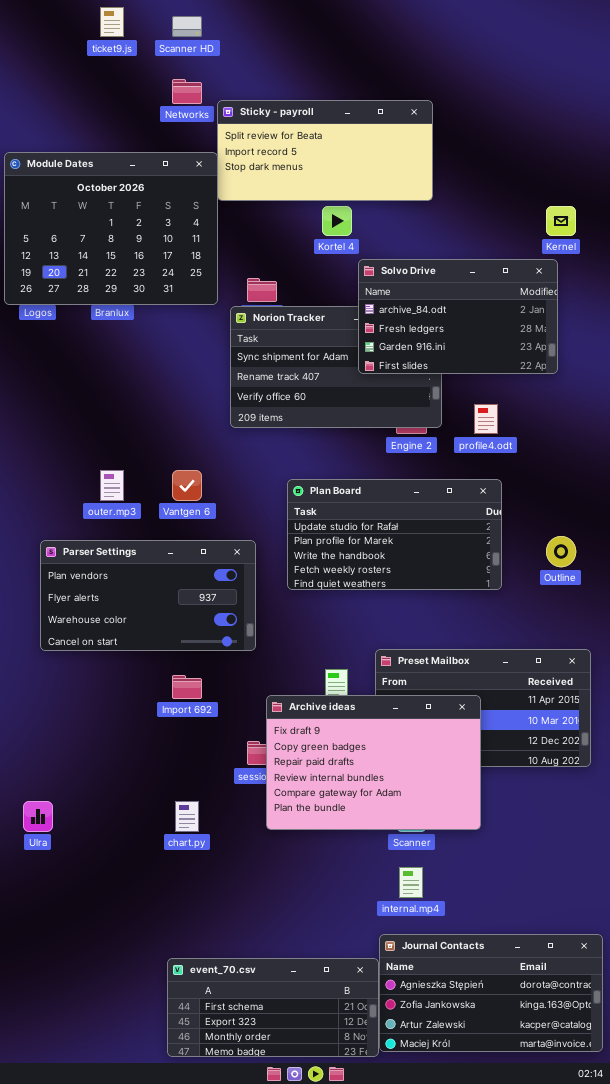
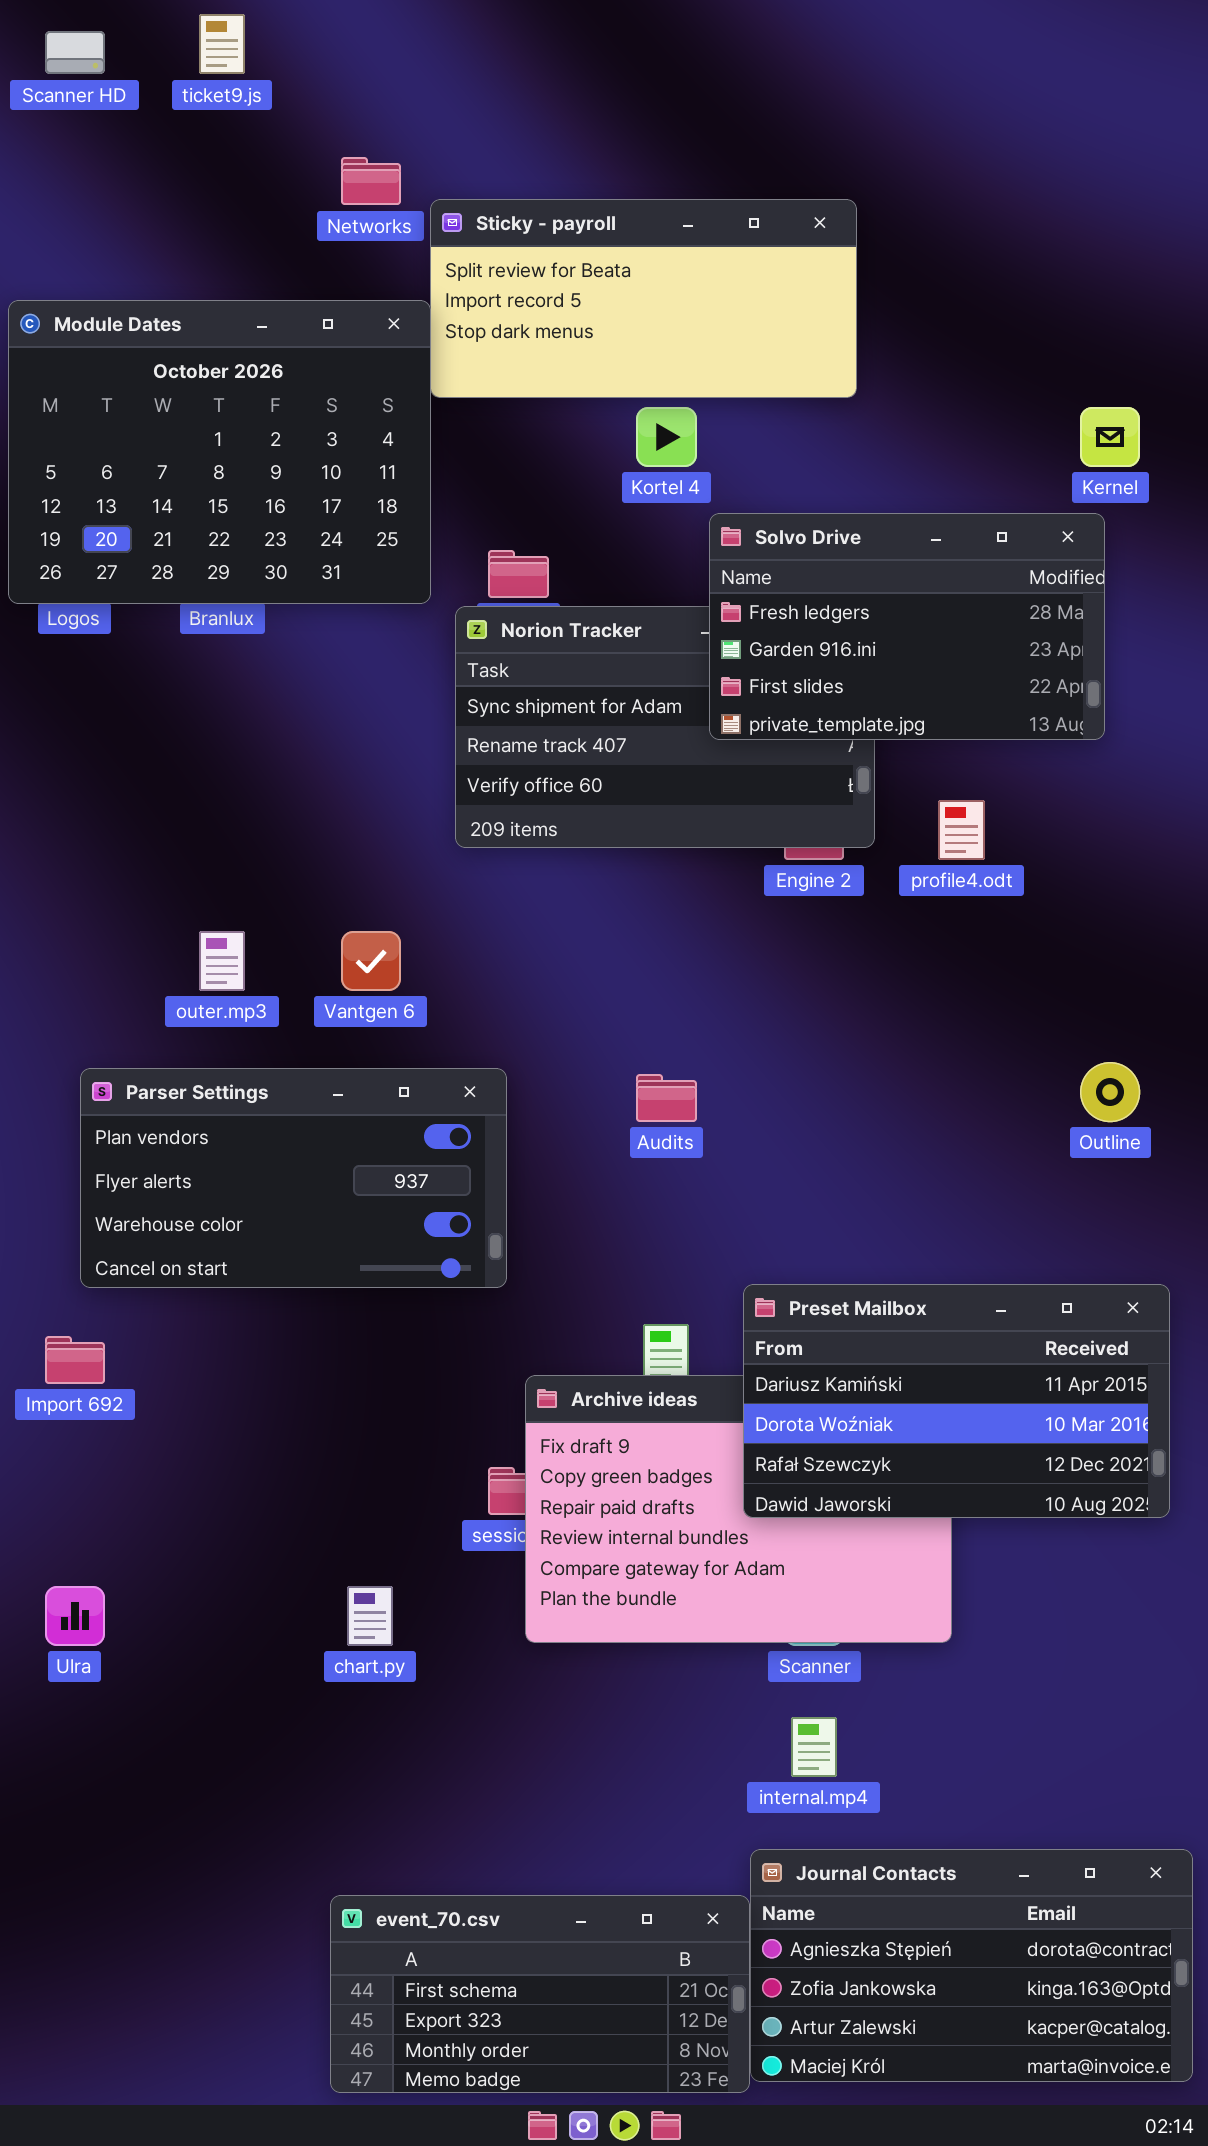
Scanner HD: [172,16,202,37] -> [45,31,105,74], moved
Solvo Drive: [358,259,558,374] -> [709,513,1105,740], scrolled down 1 row
Plan Board: [287,479,502,590] -> none, closed
Preset Mailbox: [375,649,591,767] -> [743,1284,1170,1518], raised
Import 692: [172,675,202,699] -> [45,1336,105,1384], moved

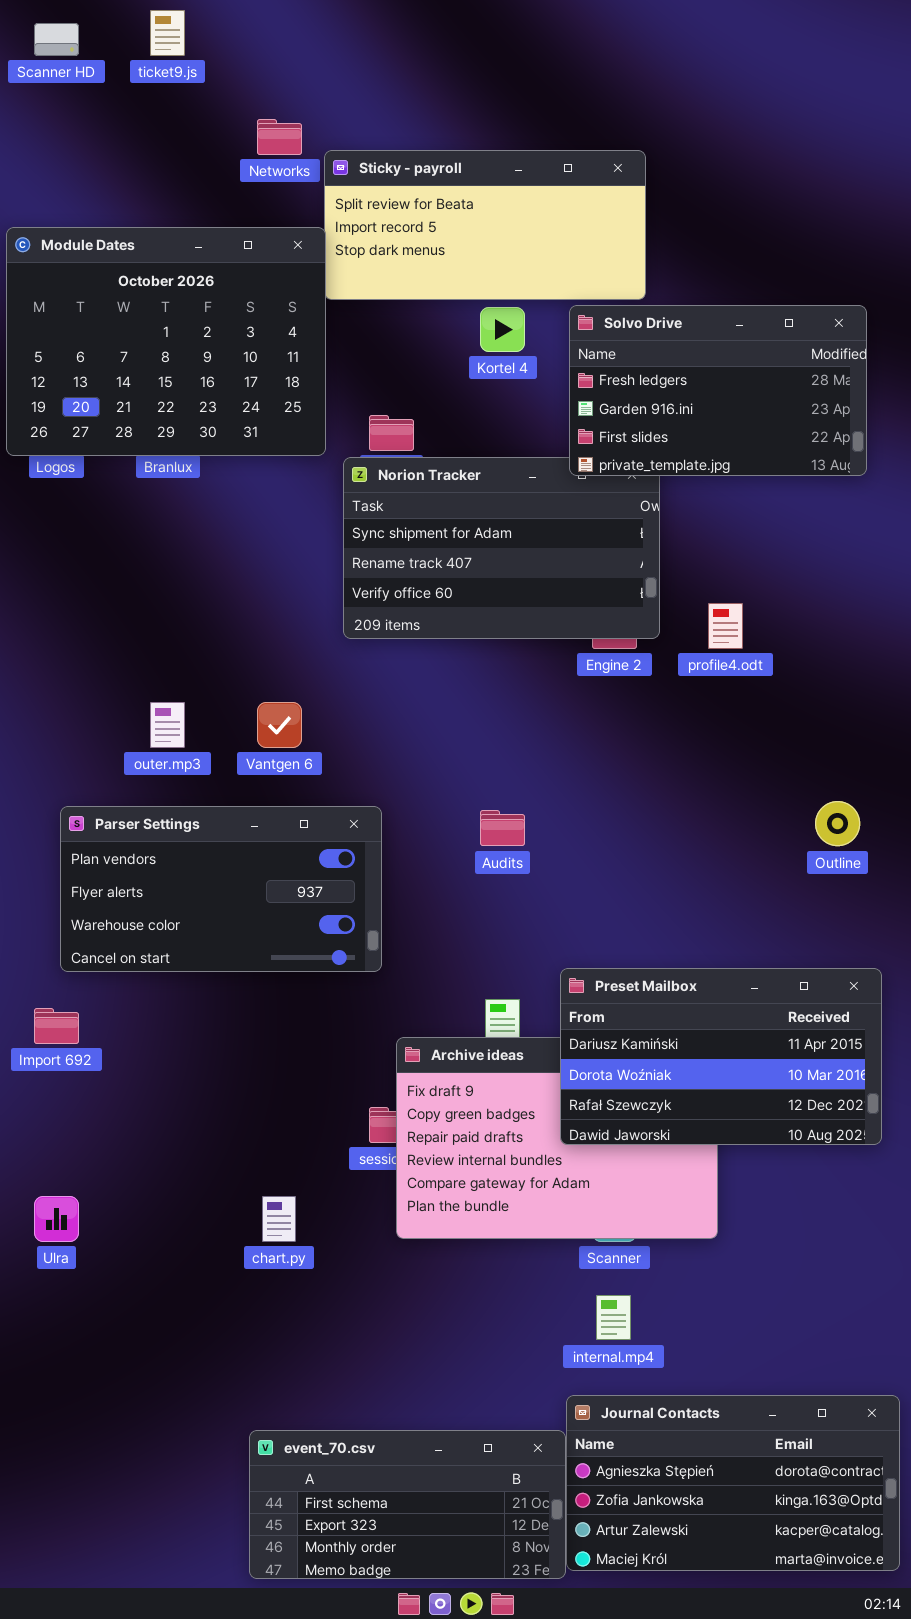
Solvo Drive: [709,513,1105,740] -> [569,305,867,476], moved

